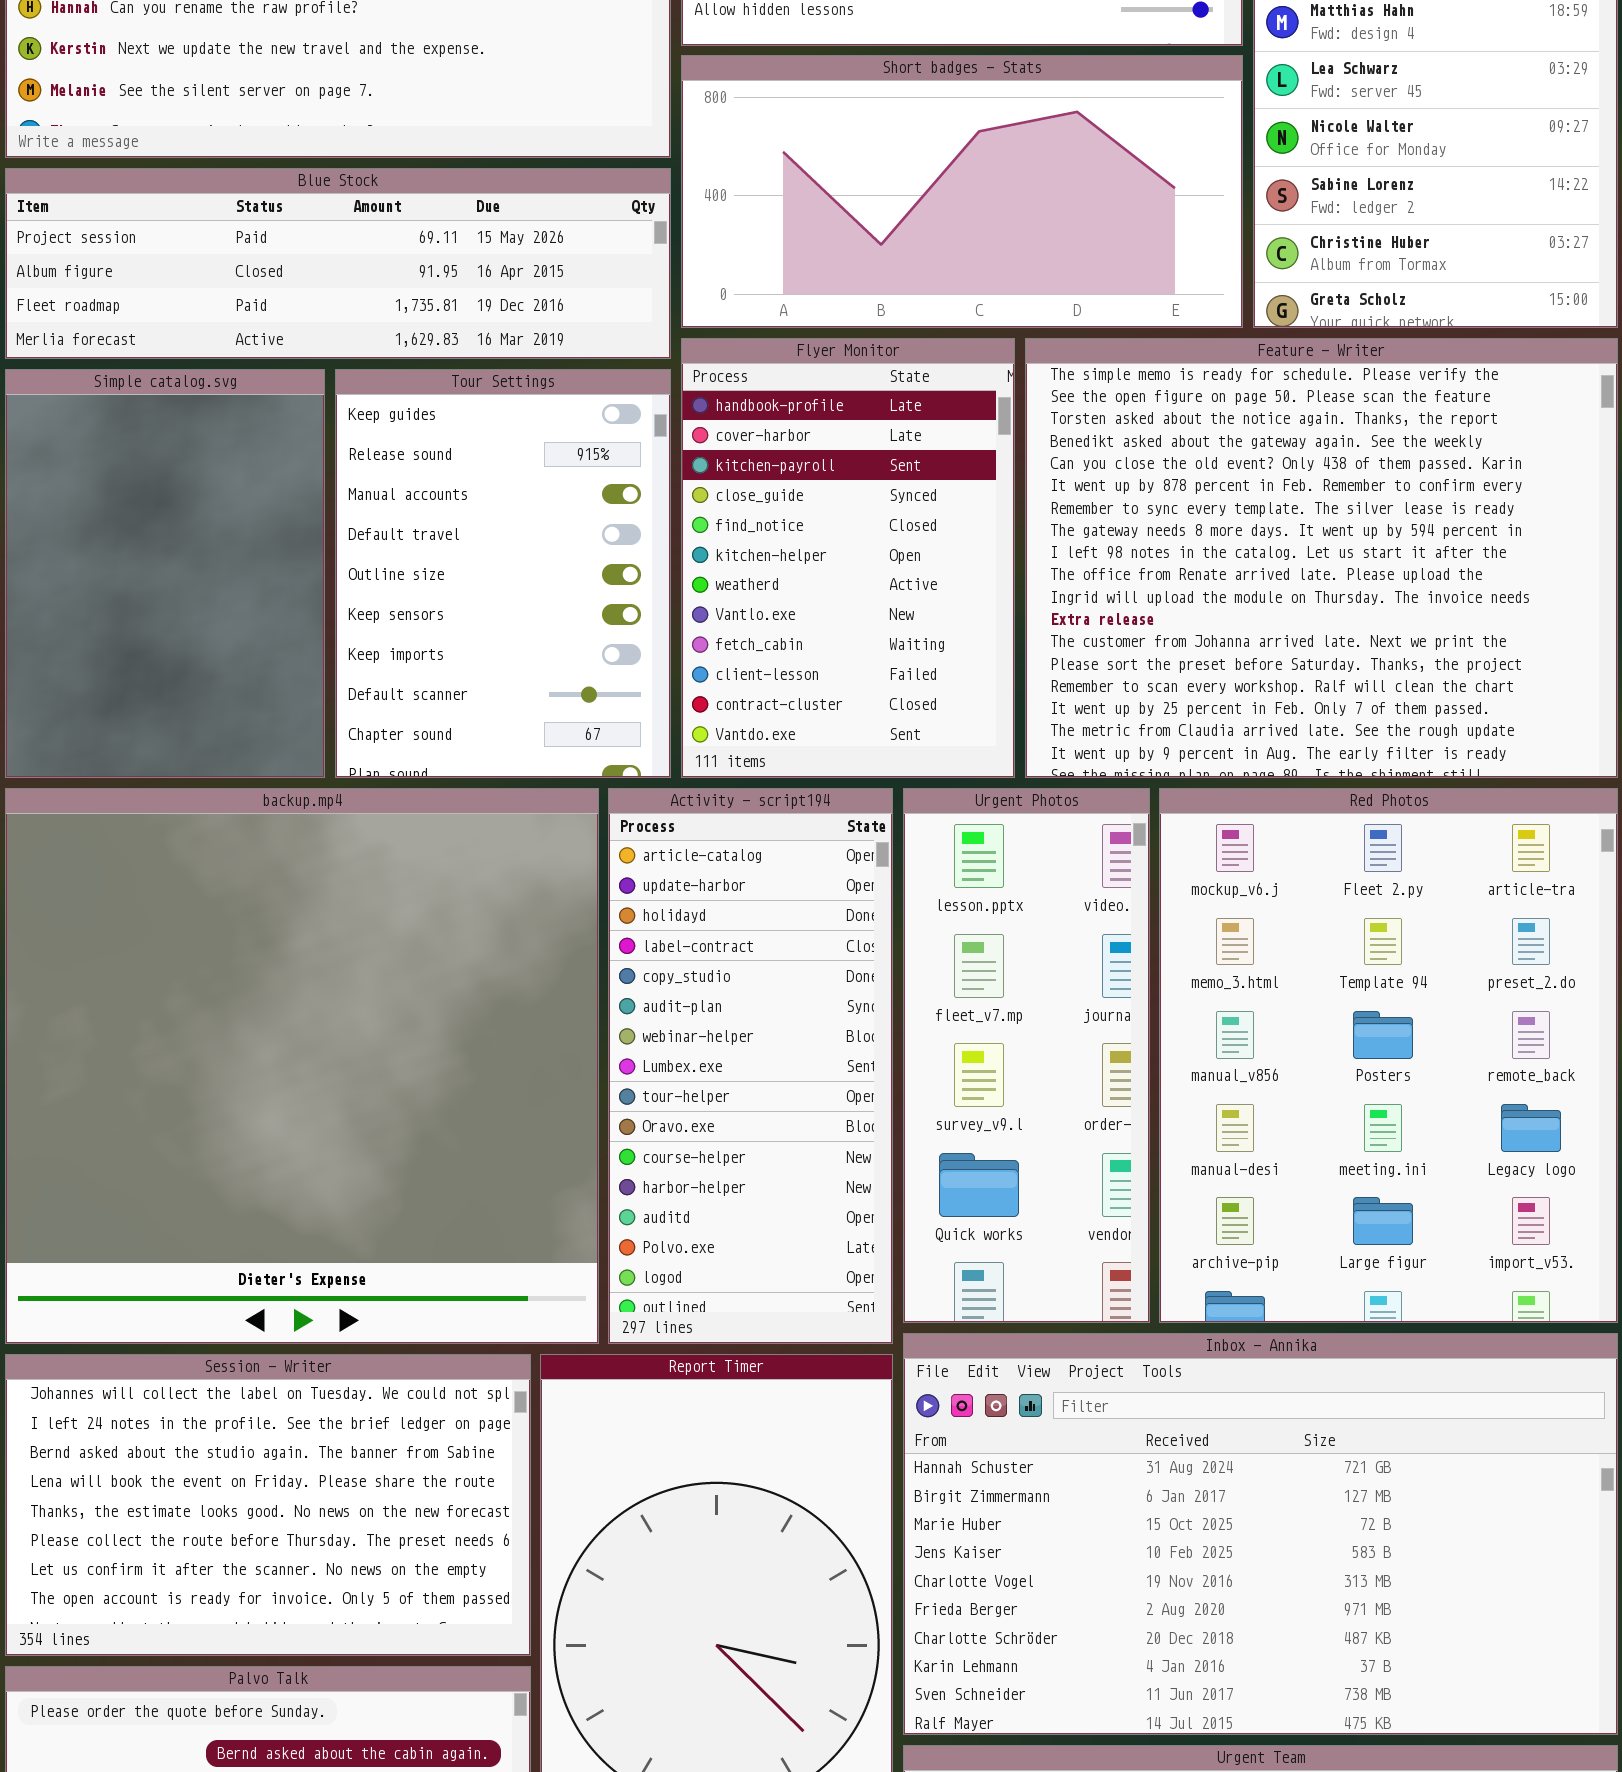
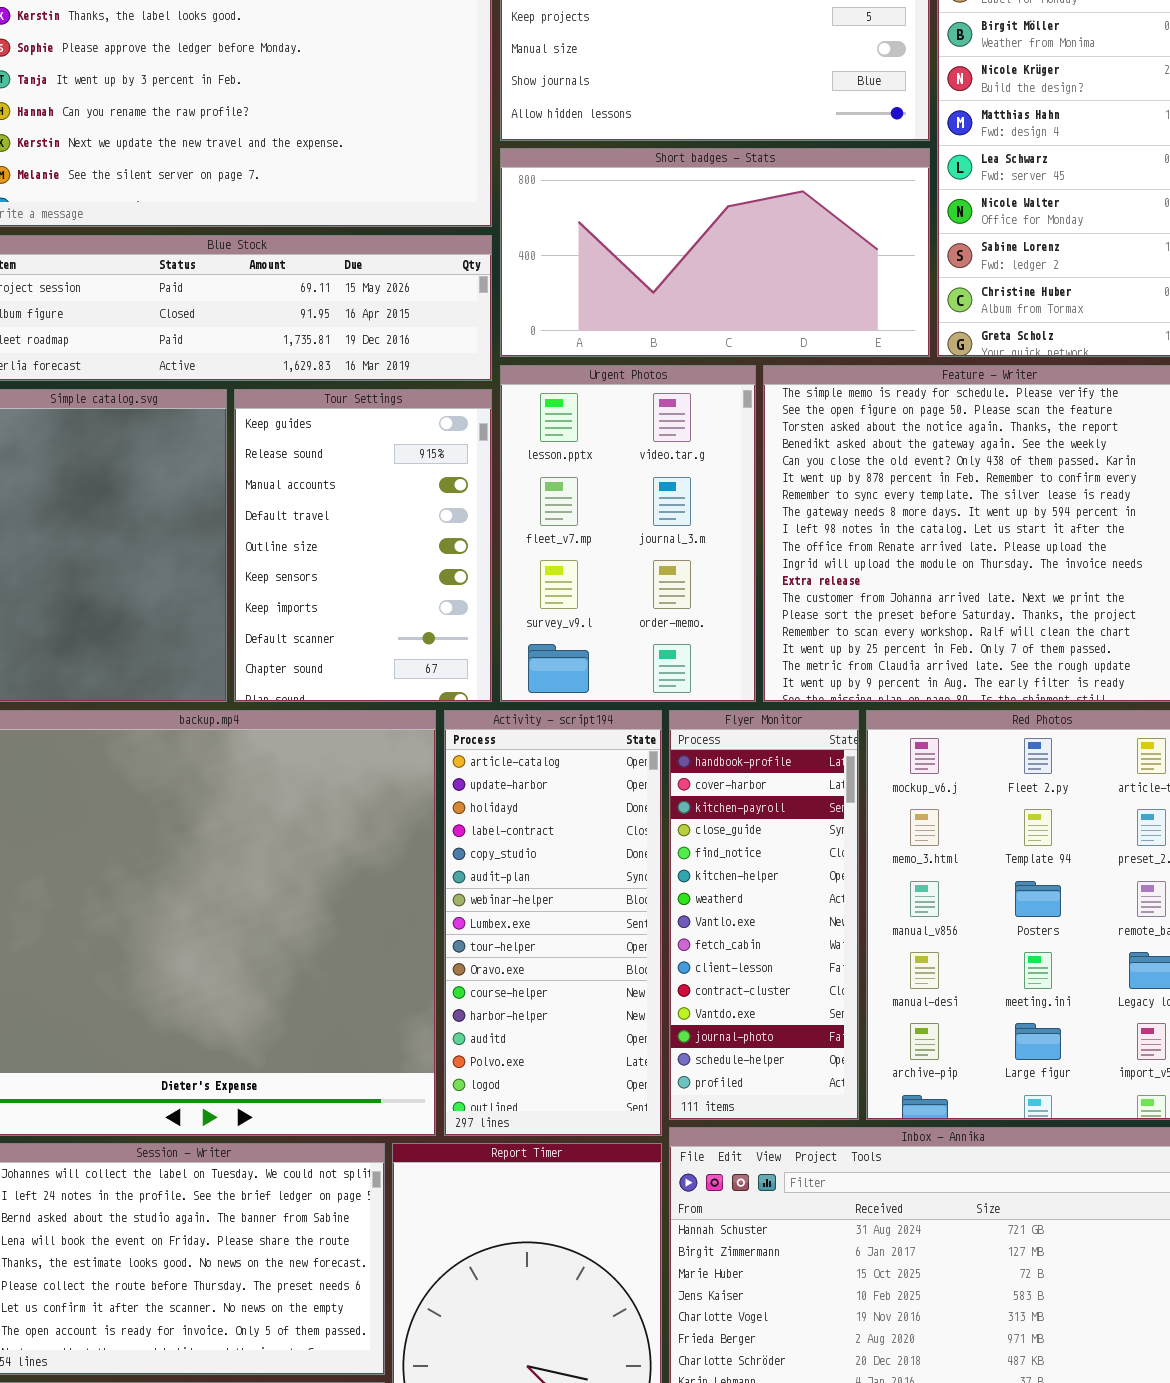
Flyer Monitor: [681,338,1015,778] -> [669,710,859,1120], moved, resized
Urgent Photos: [903,788,1150,1323] -> [500,365,756,702], moved, resized

